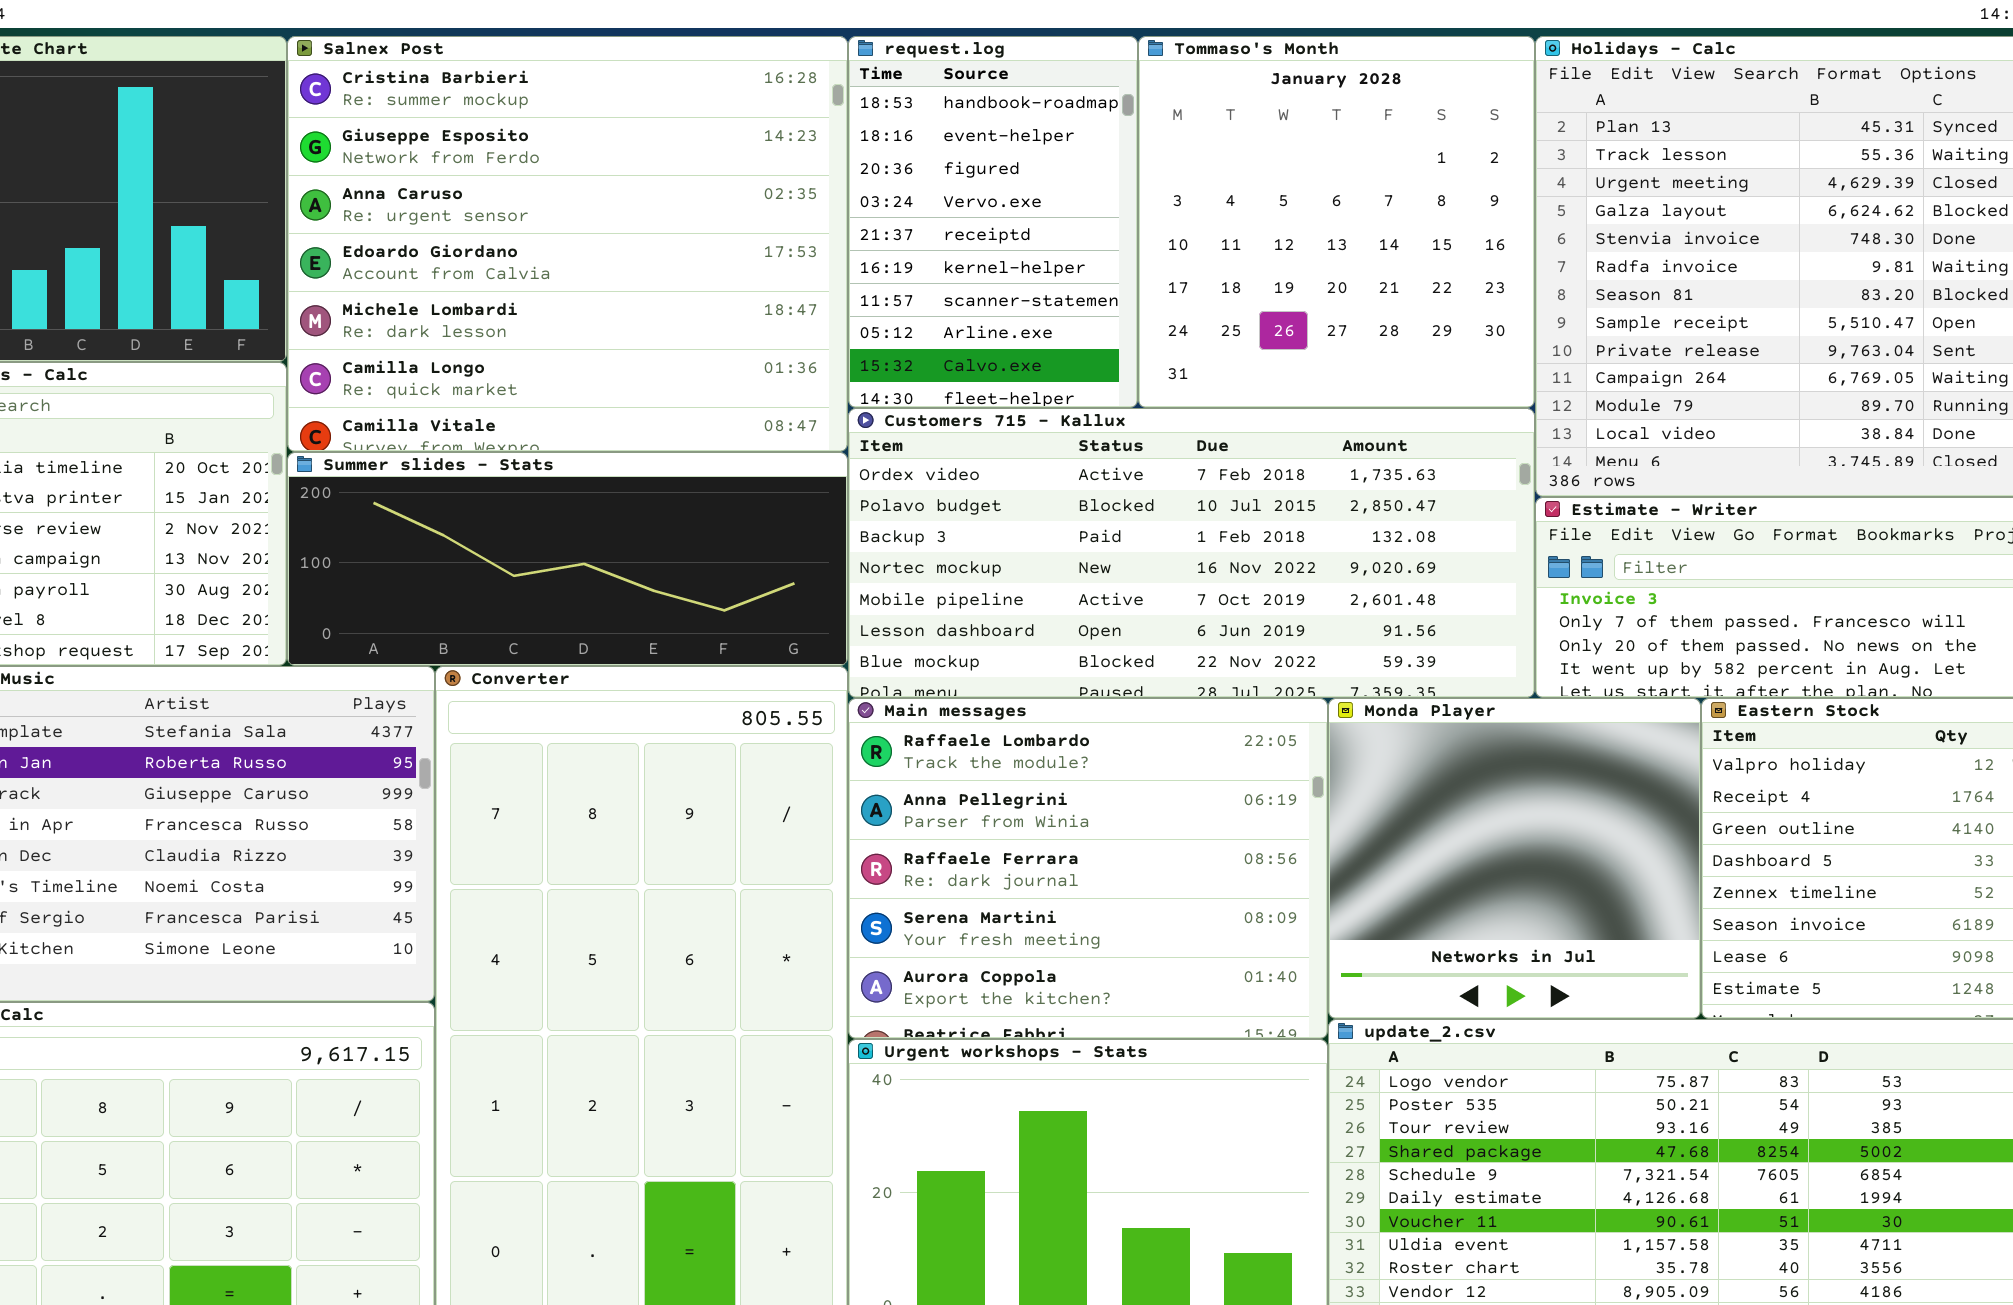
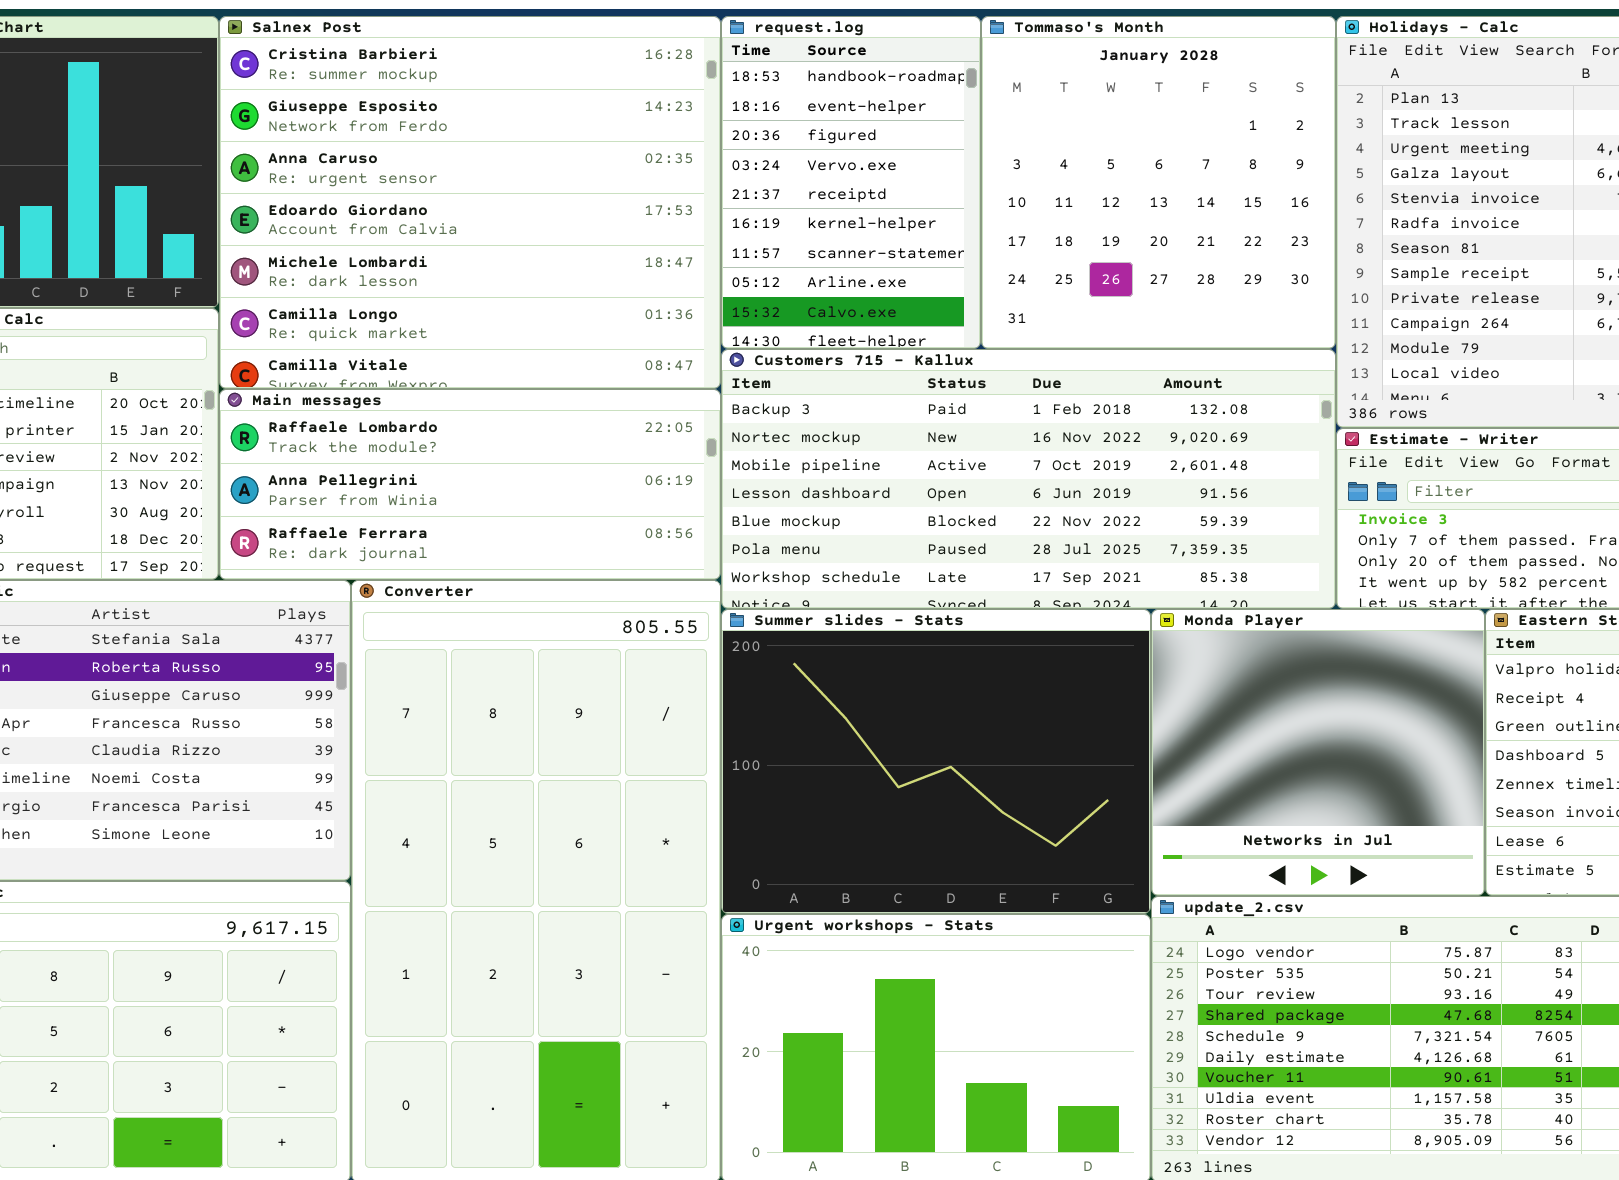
Customers 715 - Kallux: [848,408,1535,698] -> [721,349,1336,609], scrolled down 2 rows
Summer slides - Stats: [287,452,848,666] -> [721,609,1151,914], moved, resized
Main messages: [848,698,1328,1039] -> [219,389,721,580], moved, resized

